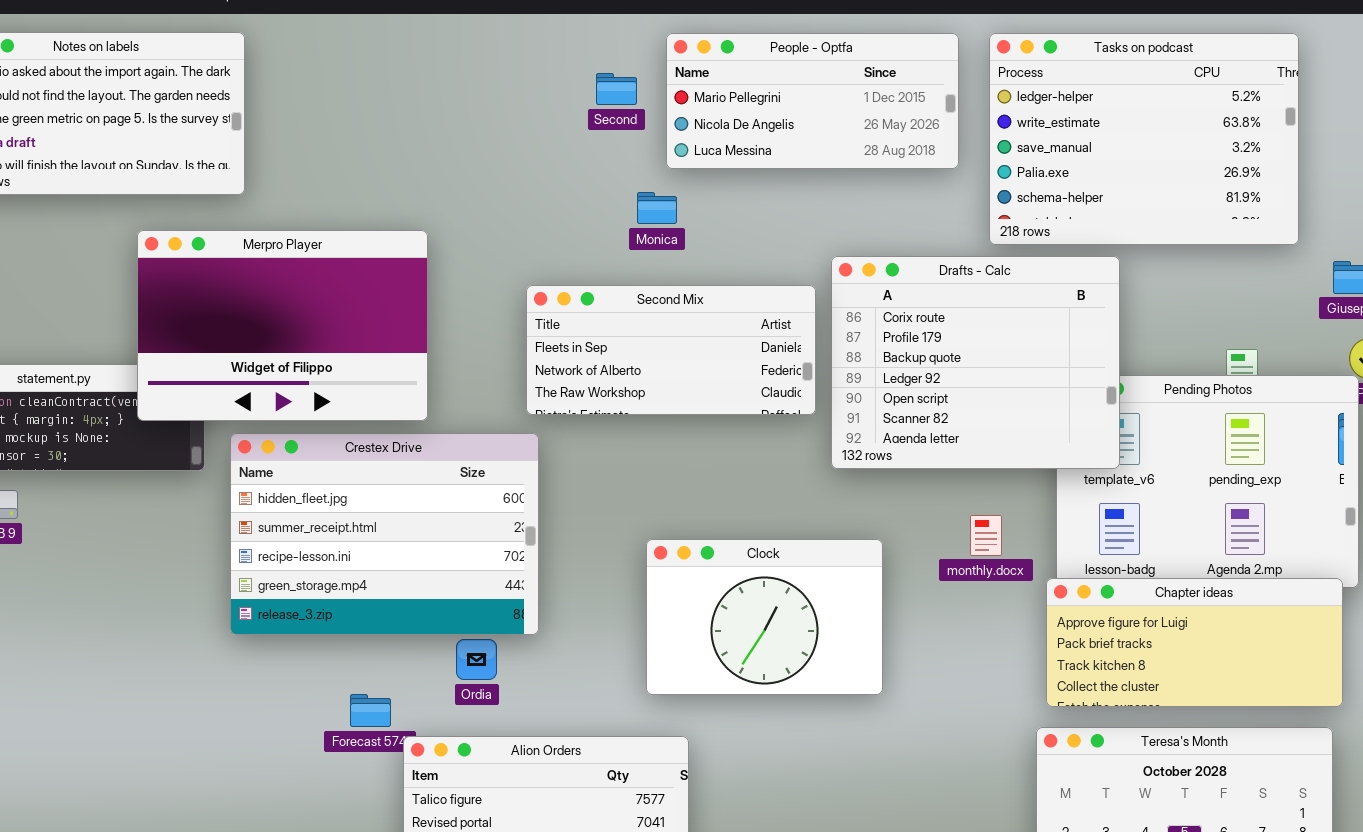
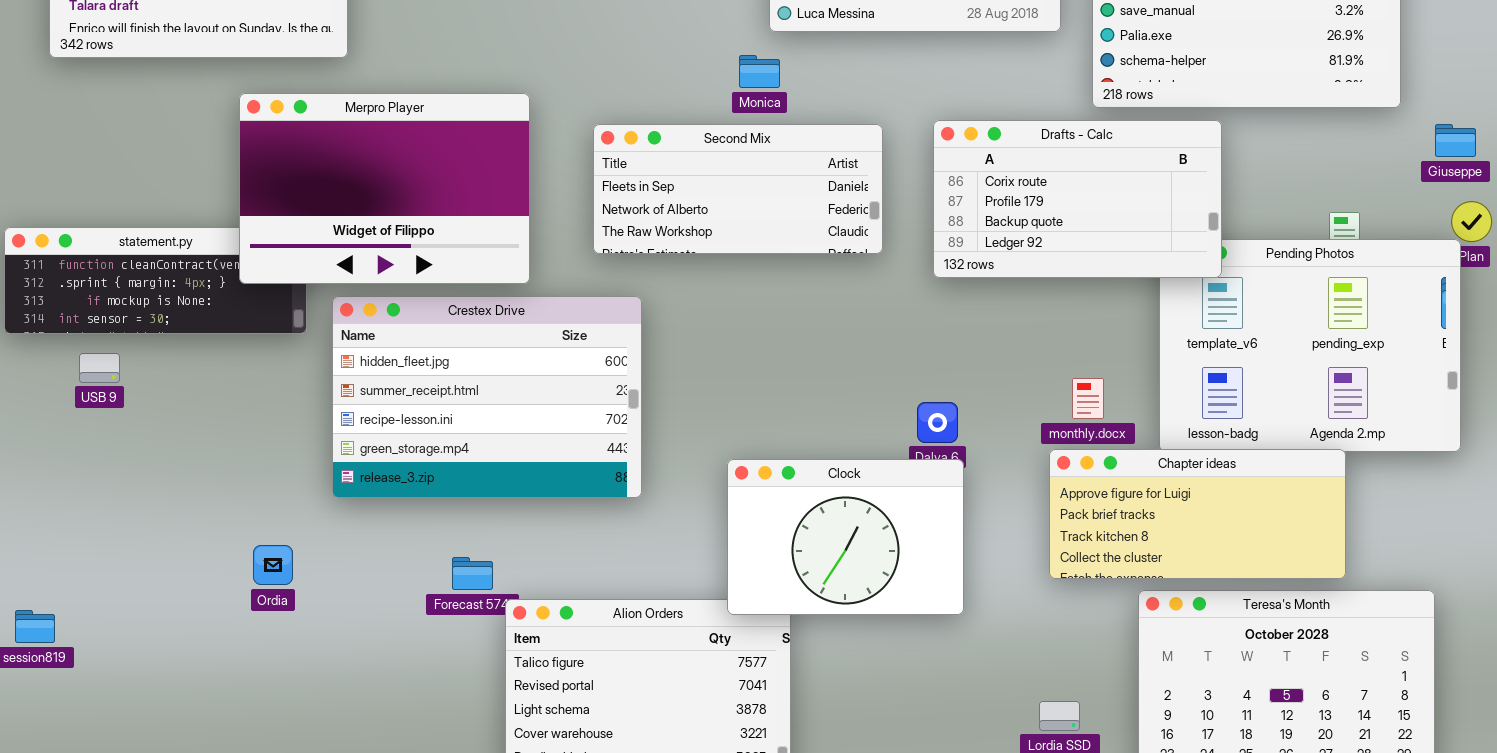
Drafts - Calc: [831,256,1120,469] -> [933,120,1222,278], resized
Second Mix: [526,285,816,415] -> [593,124,883,254], moved
Clock: [646,539,883,695] -> [727,459,964,615], moved
Chapter ideas: [1046,578,1343,707] -> [1049,449,1346,579], moved
Ordia: [456,639,497,680] -> [253,545,293,585], moved

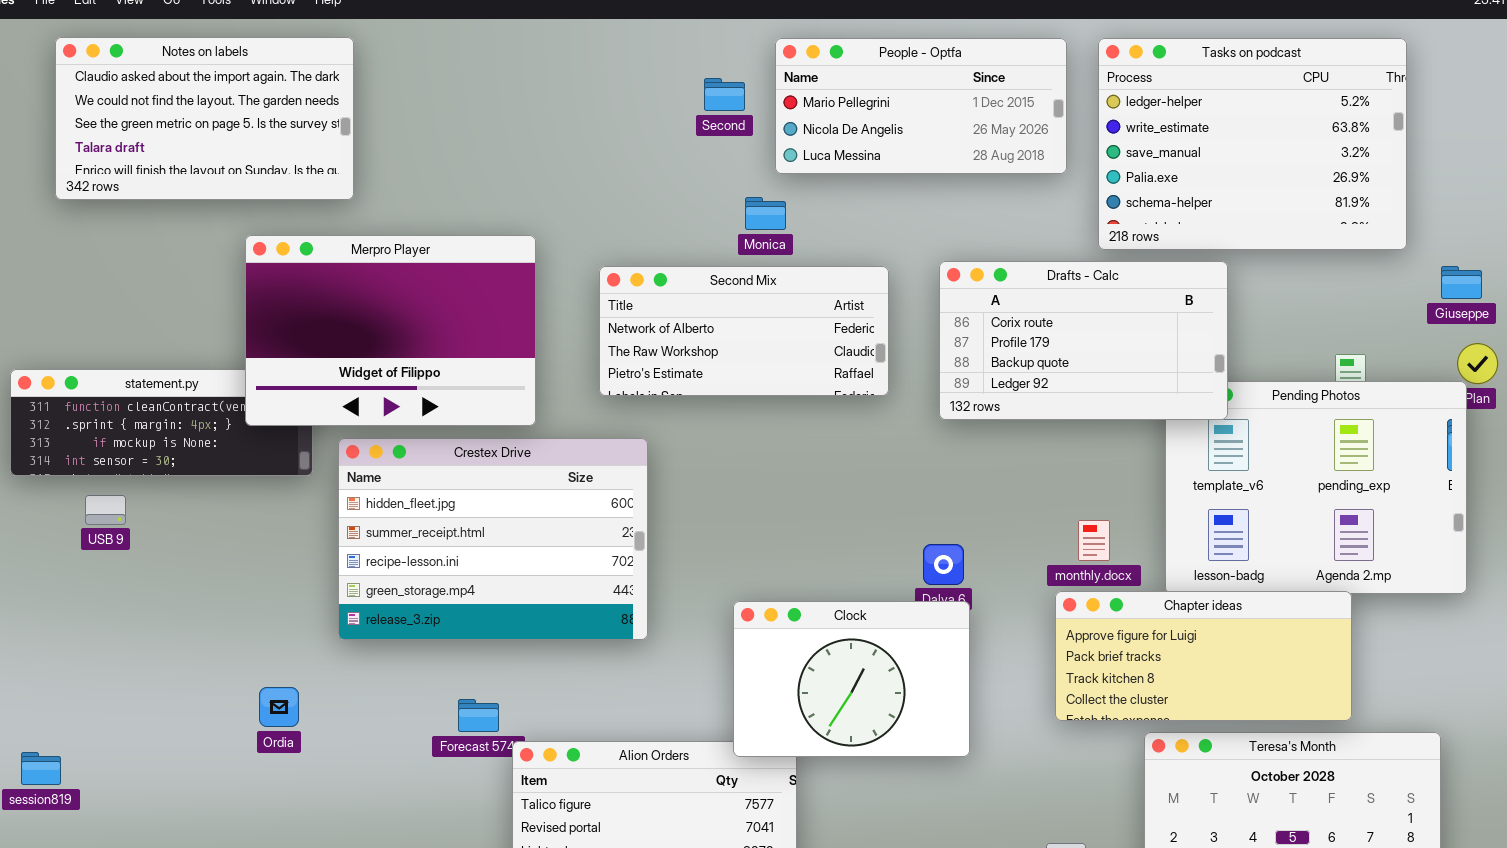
Second Mix: [593,124,883,254] -> [599,266,889,396], scrolled down 1 row

